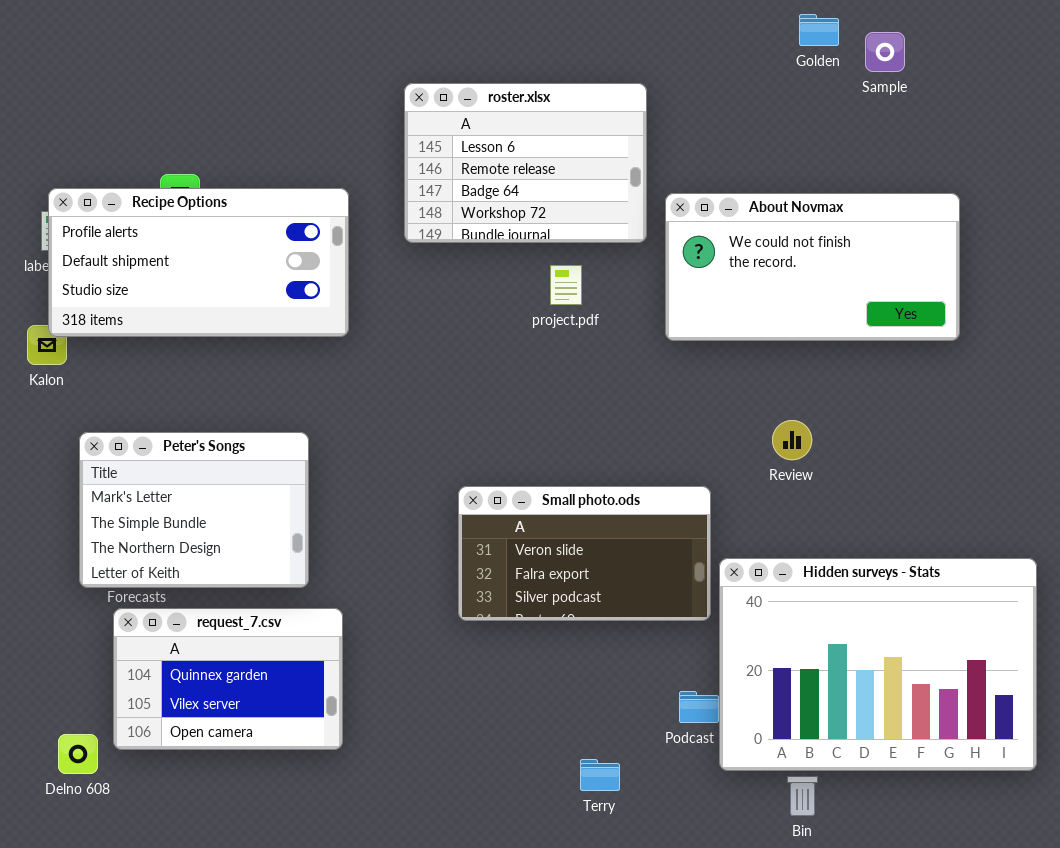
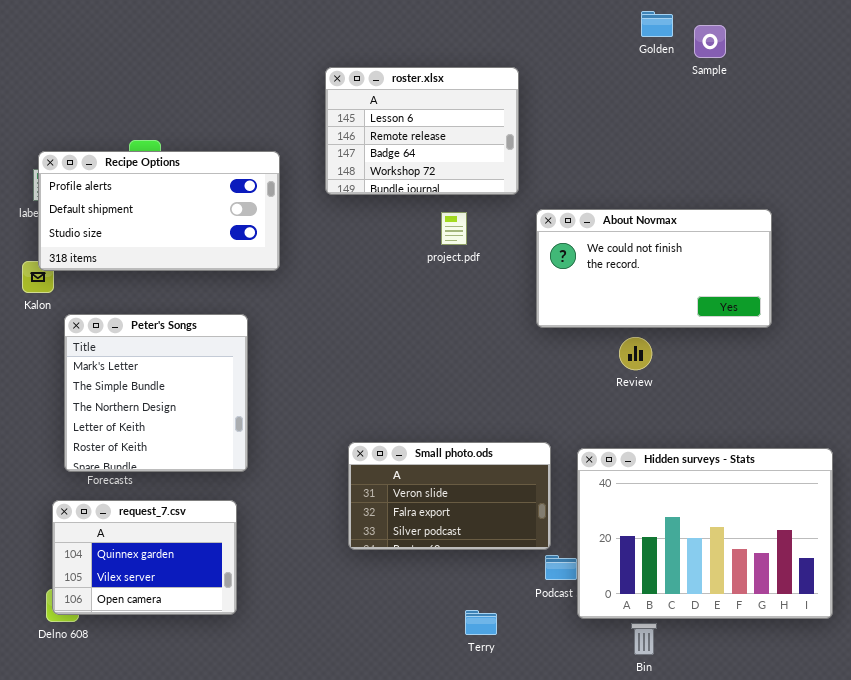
About Novmax: [665,193,960,341] -> [536,209,772,328], moved
Peter's Songs: [79,432,309,588] -> [64,314,248,472], resized
Small photo.ods: [458,486,711,621] -> [348,442,551,550], moved
request_7.csv: [113,608,343,750] -> [52,500,237,615], moved

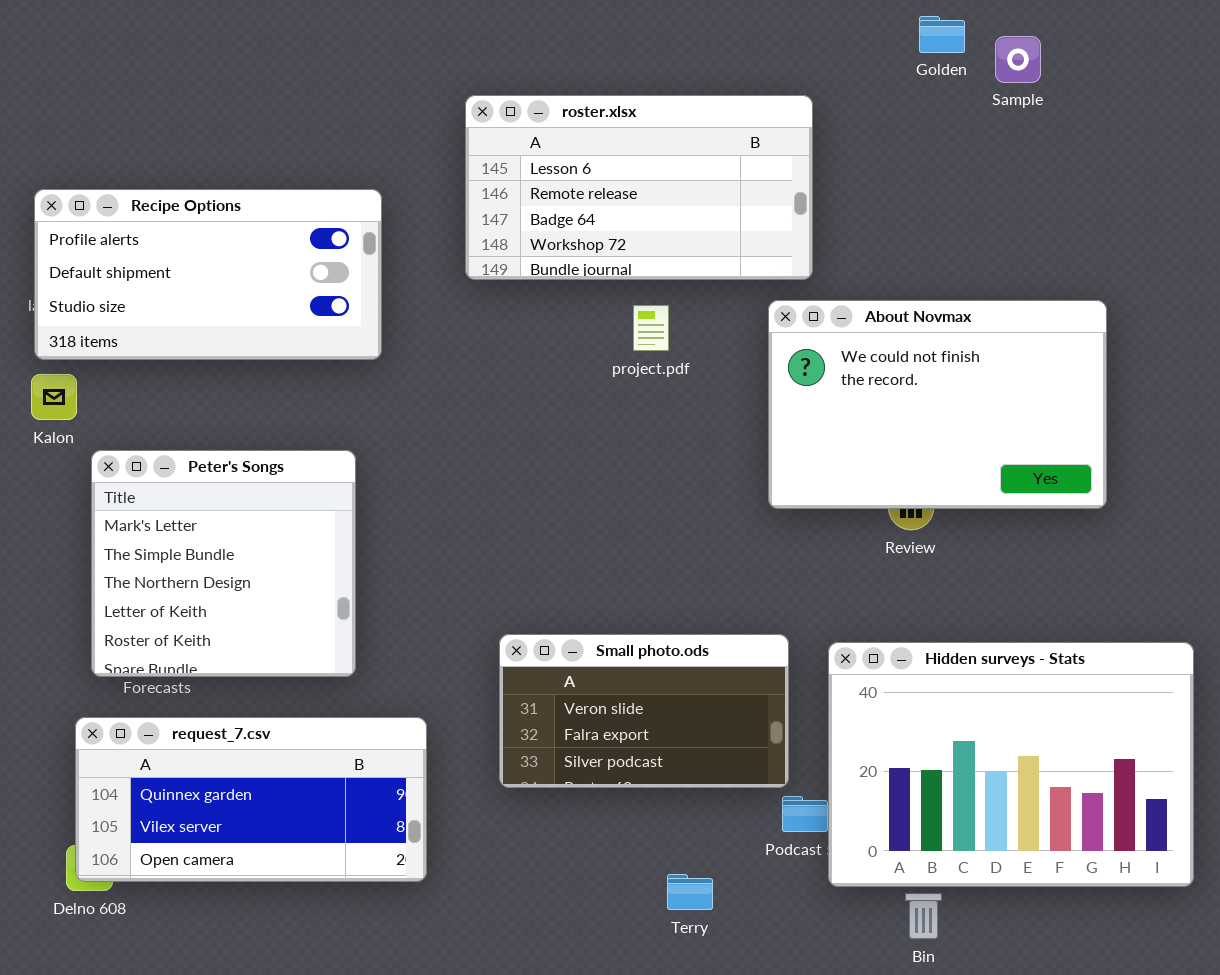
roster.xlsx: [325,67,519,195] -> [465,95,813,280], resized
Recipe Options: [38,151,280,271] -> [34,189,382,360], moved
About Novmax: [536,209,772,328] -> [768,300,1107,509], resized
request_7.csv: [52,500,237,615] -> [75,717,427,882], resized

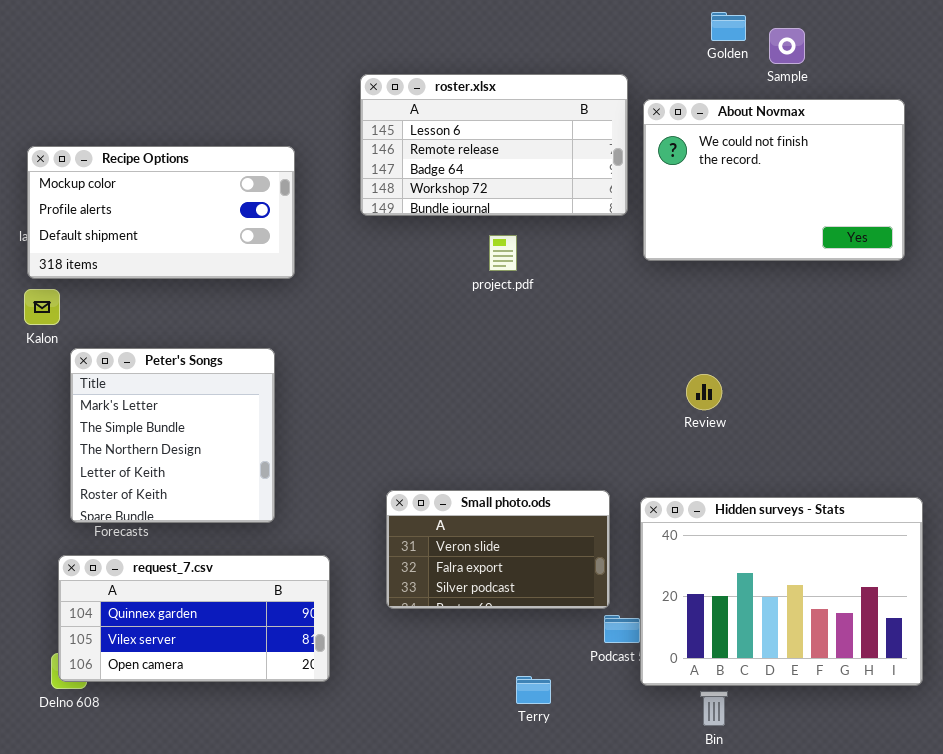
Recipe Options: [34,189,382,360] -> [27,146,295,279], scrolled up 1 row
About Novmax: [768,300,1107,509] -> [643,99,905,261], moved

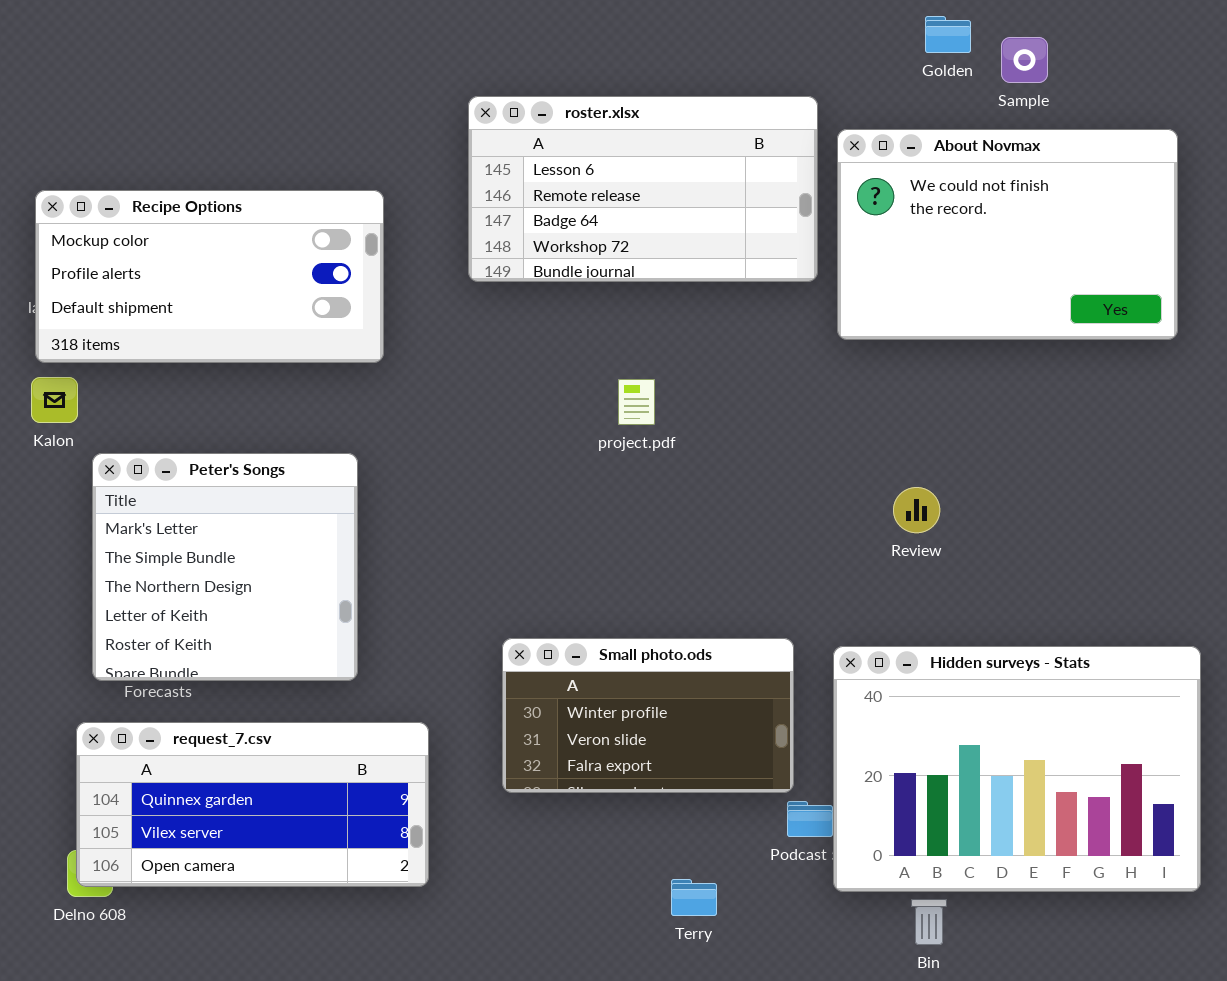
project.pdf: [489,235,517,271] -> [618,379,655,425], moved
Small photo.ods: [386,490,610,609] -> [502,638,794,793], scrolled up 1 row

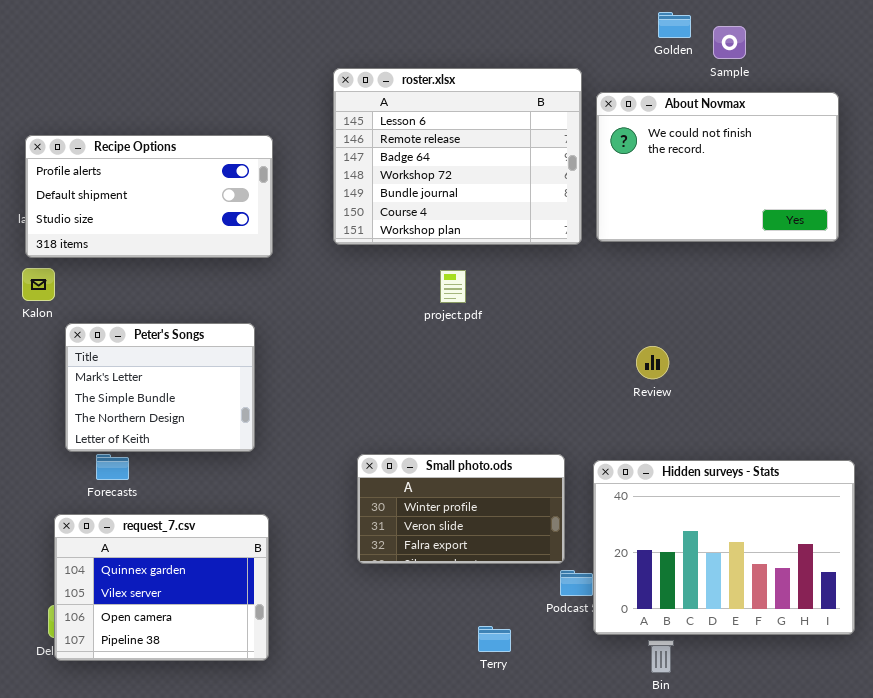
roster.xlsx: [468,96,818,282] -> [333,68,582,245], resized
Recipe Options: [35,190,384,363] -> [25,135,273,258], scrolled down 1 row
Peter's Songs: [92,453,358,681] -> [65,323,255,452], resized
request_7.csv: [76,722,429,887] -> [54,514,269,661], resized

